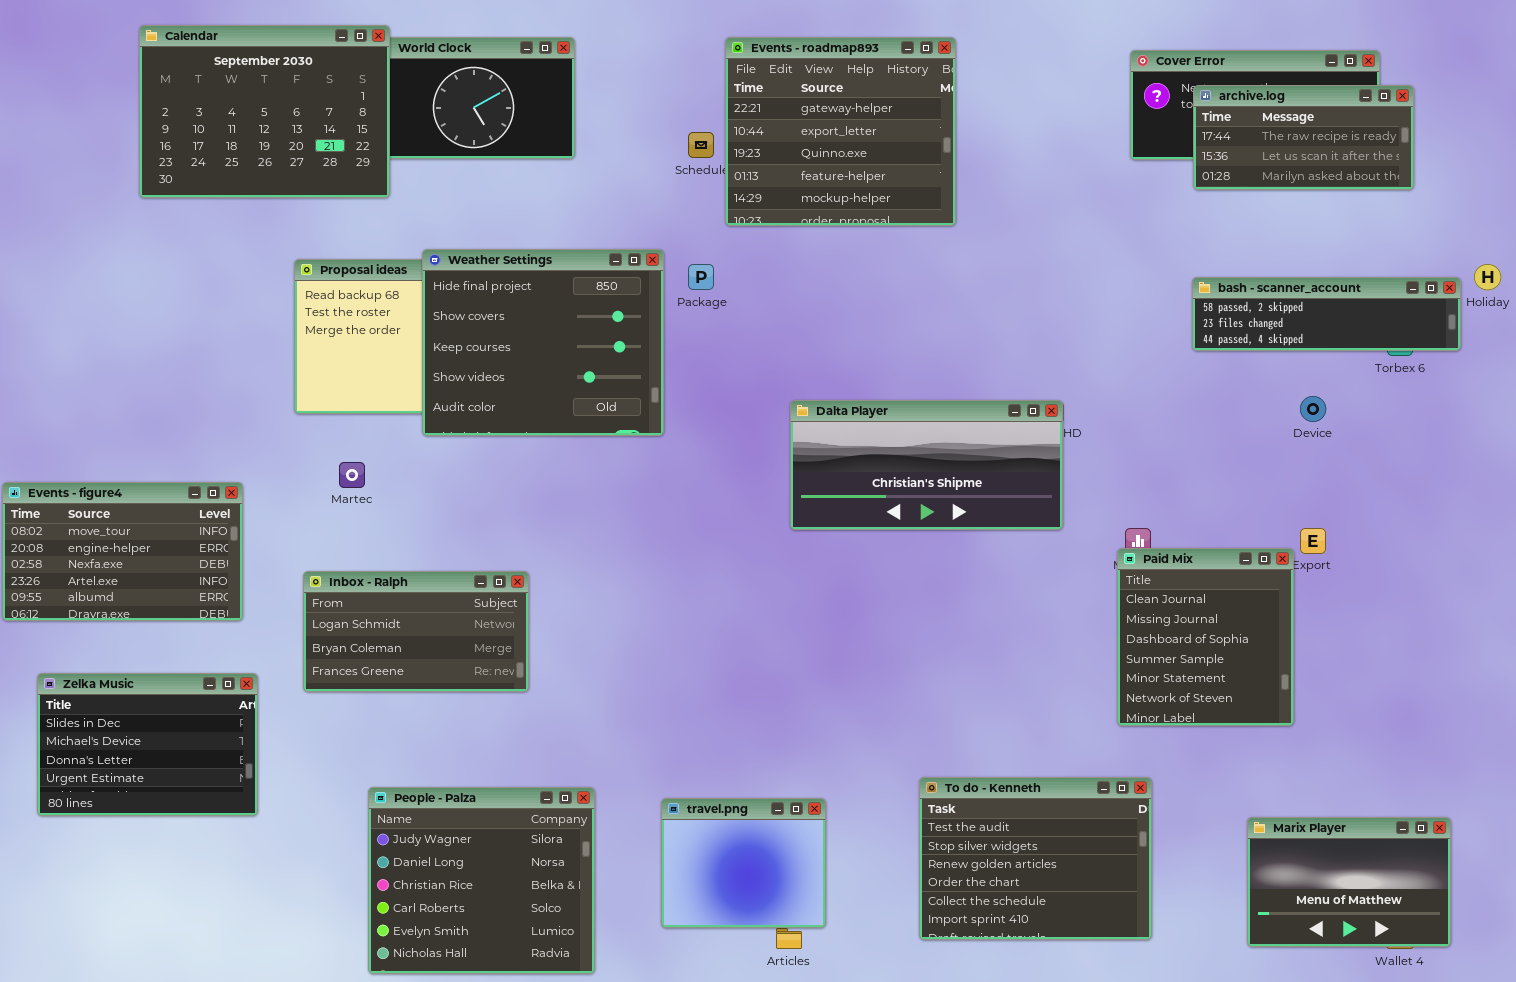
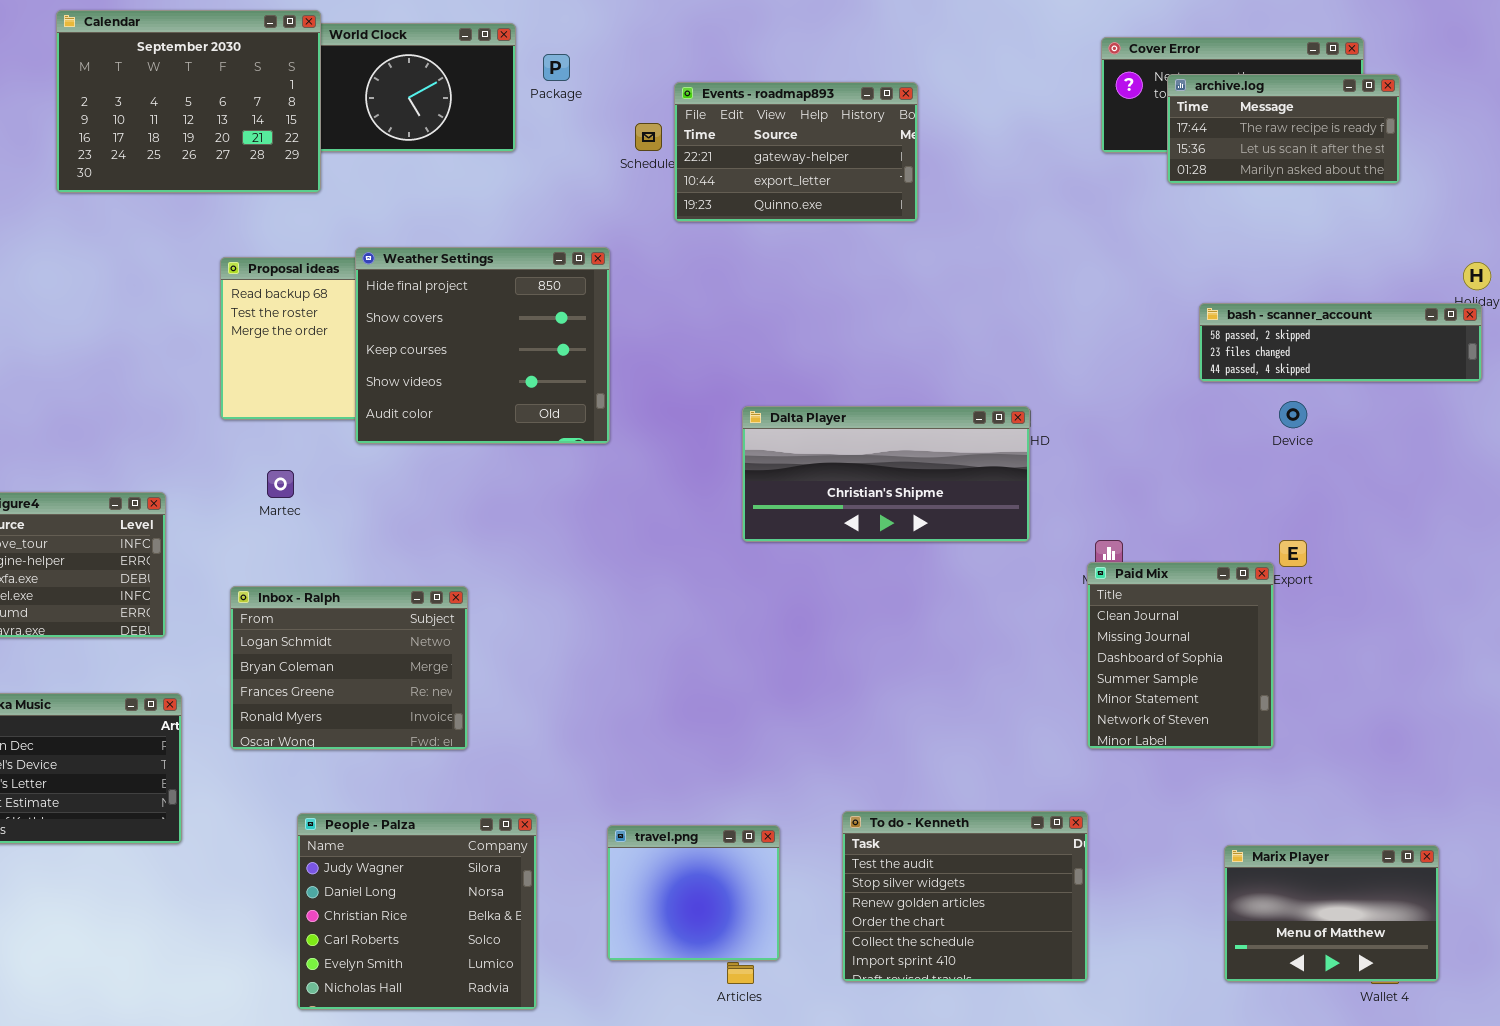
Events - roadmap893: [725,37,956,226] -> [674,82,918,222], resized
Package: [688,264,714,290] -> [543,54,570,81], moved
bash - scanner_account: [1192,277,1461,351] -> [1199,303,1482,382], moved
Inbox - Ralph: [303,571,529,692] -> [230,586,468,750], resized
To do - Kenneth: [919,777,1152,940] -> [842,811,1088,982], moved

